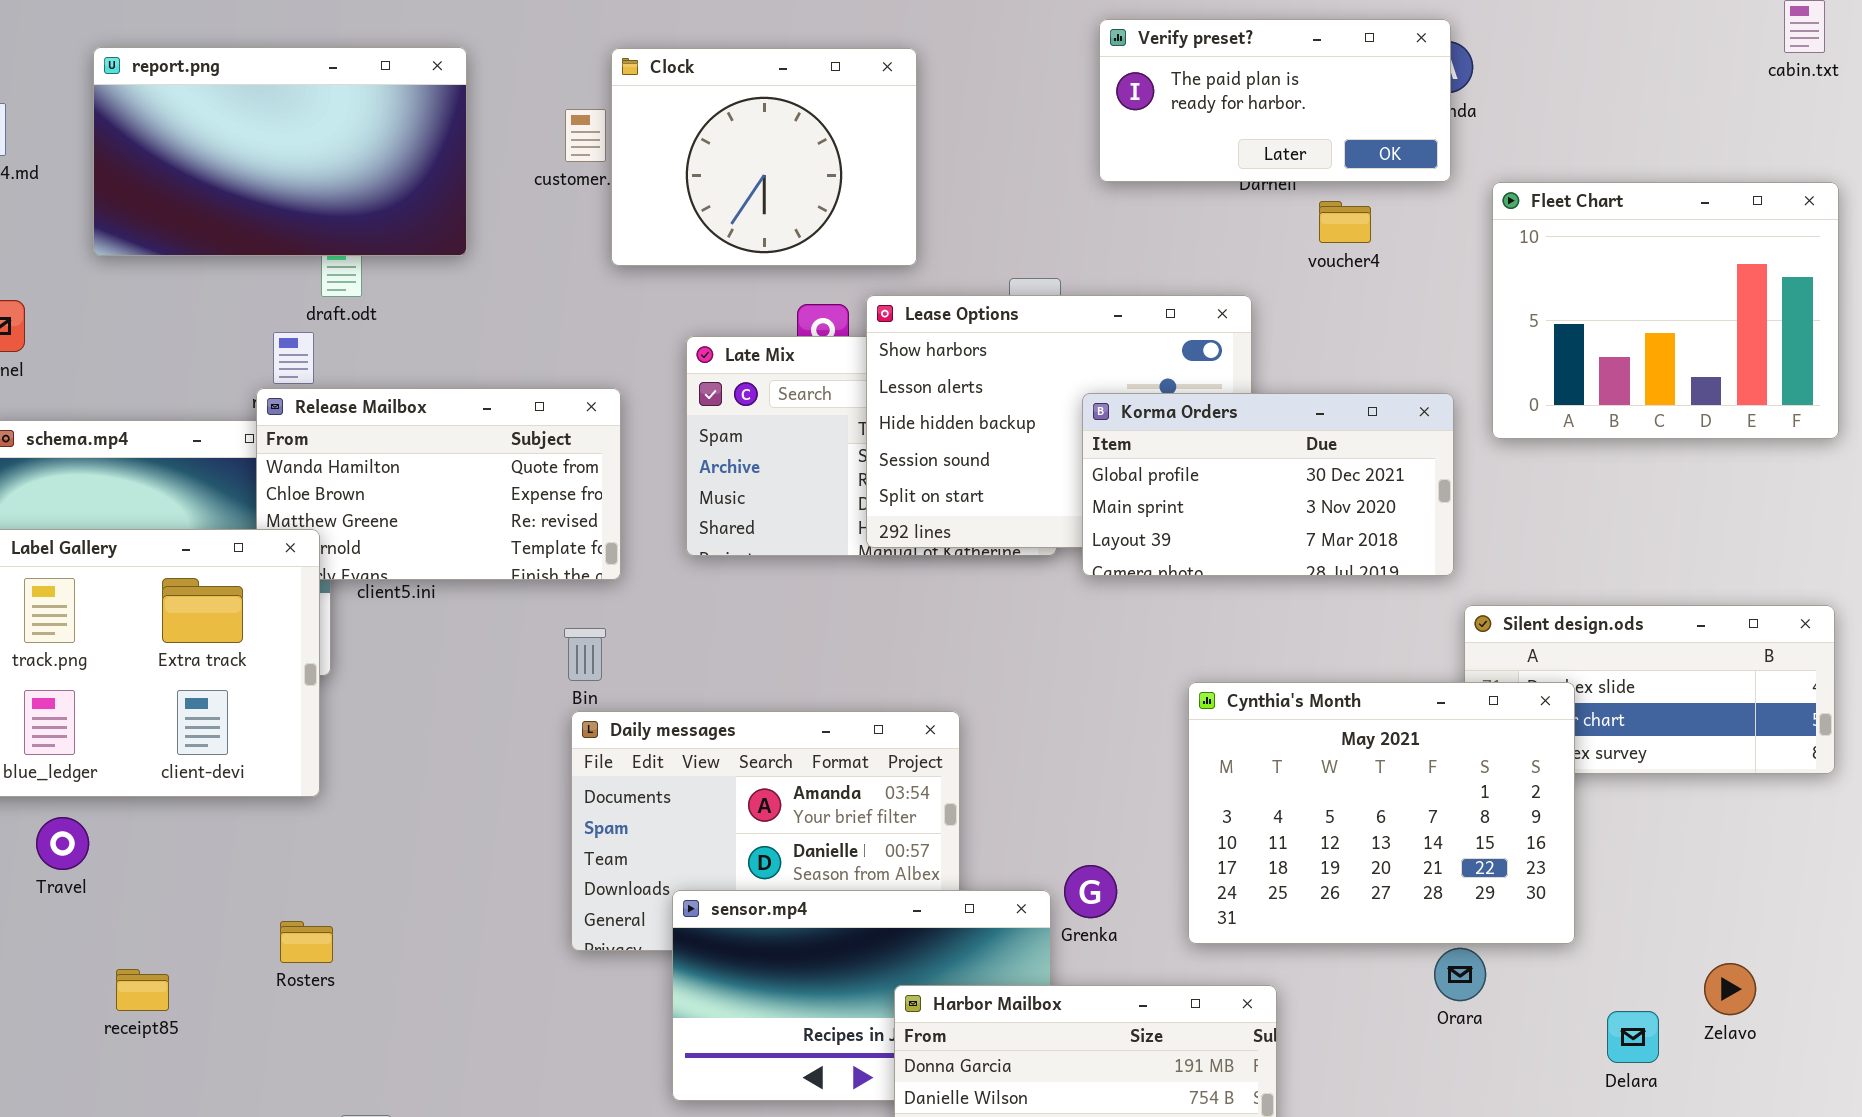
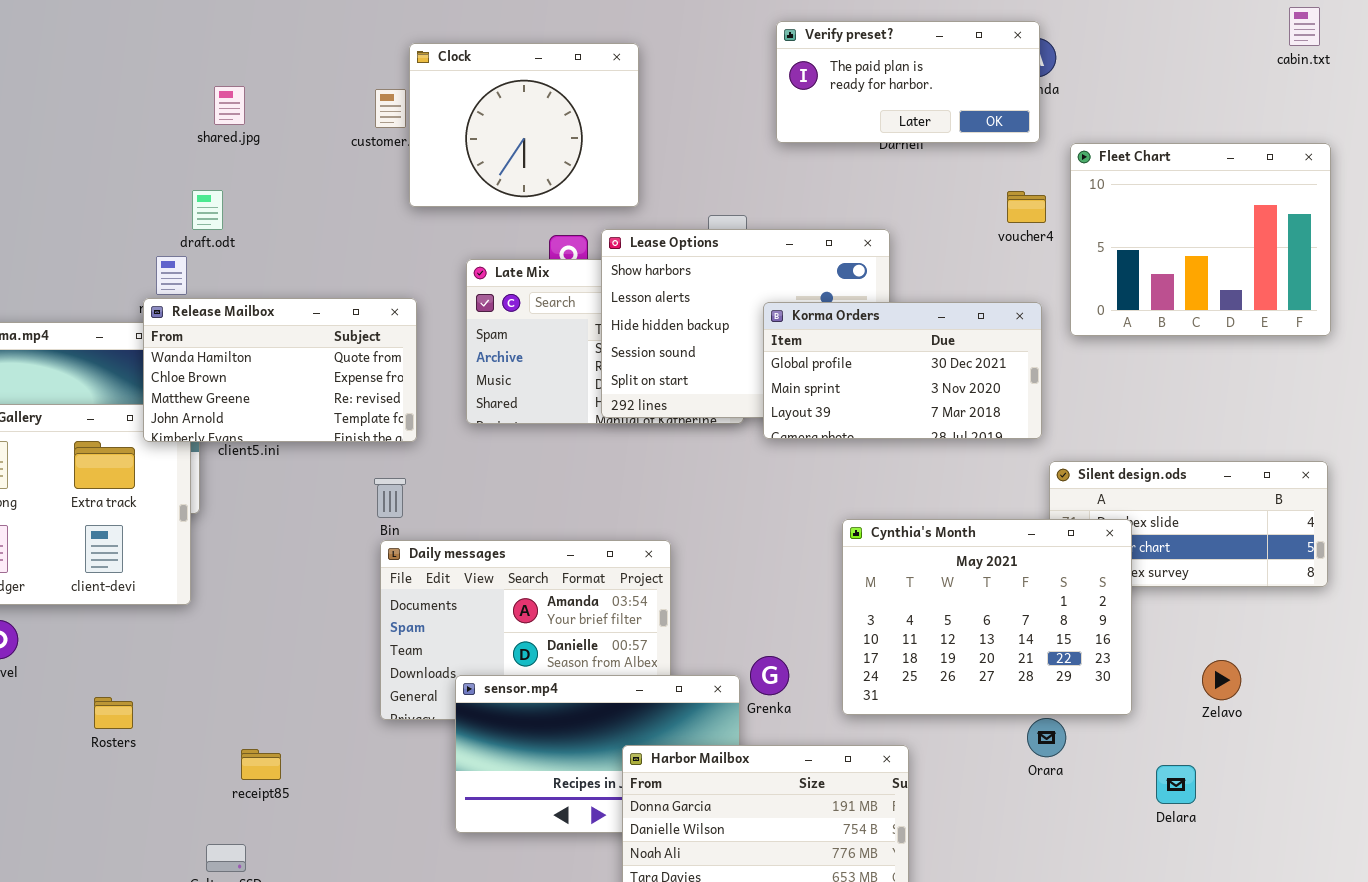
report.png: [93,47,467,256] -> none, closed
voucher4: [1319,201,1371,243] -> [1007,191,1046,223], moved
Release Mailbox: [256,388,621,580] -> [143,298,417,442], raised
Rosters: [280,921,333,963] -> [94,697,133,729], moved
Zelavo: [1704,963,1756,1015] -> [1202,660,1241,700], moved
receipt85: [116,969,169,1011] -> [241,749,281,780], moved

